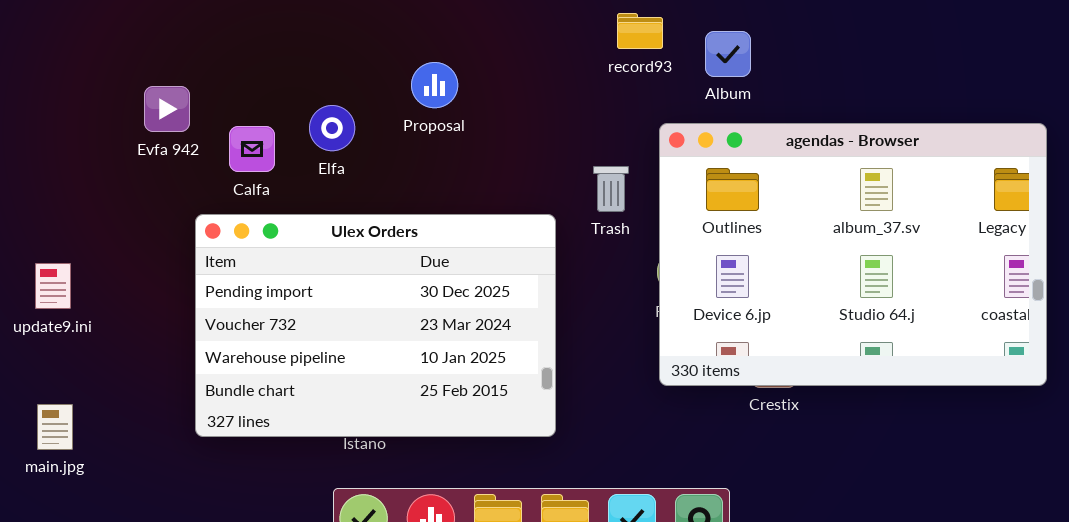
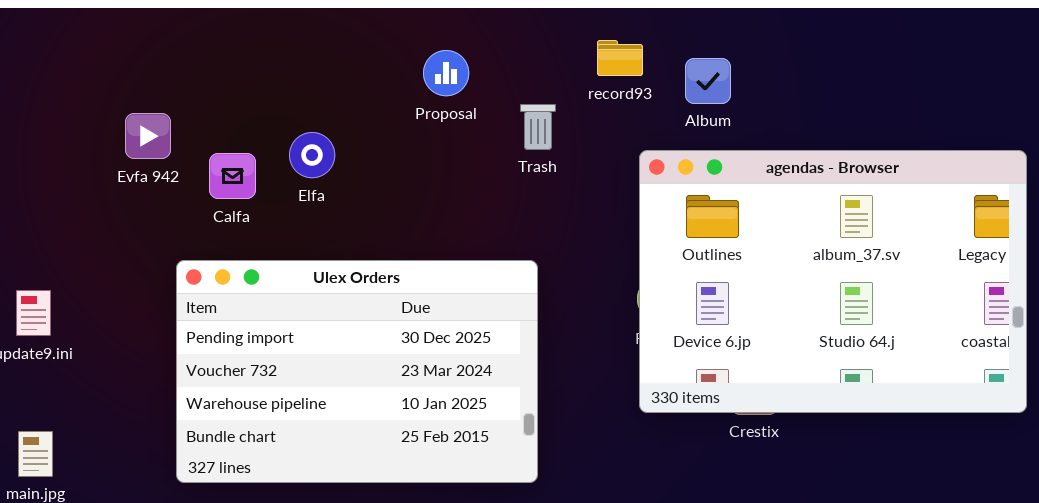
Proposal: [411,62,458,108] -> [423,50,469,96], moved
Trash: [593,166,629,212] -> [520,104,556,150], moved
Ulex Orders: [195,214,556,437] -> [176,260,538,483], moved

